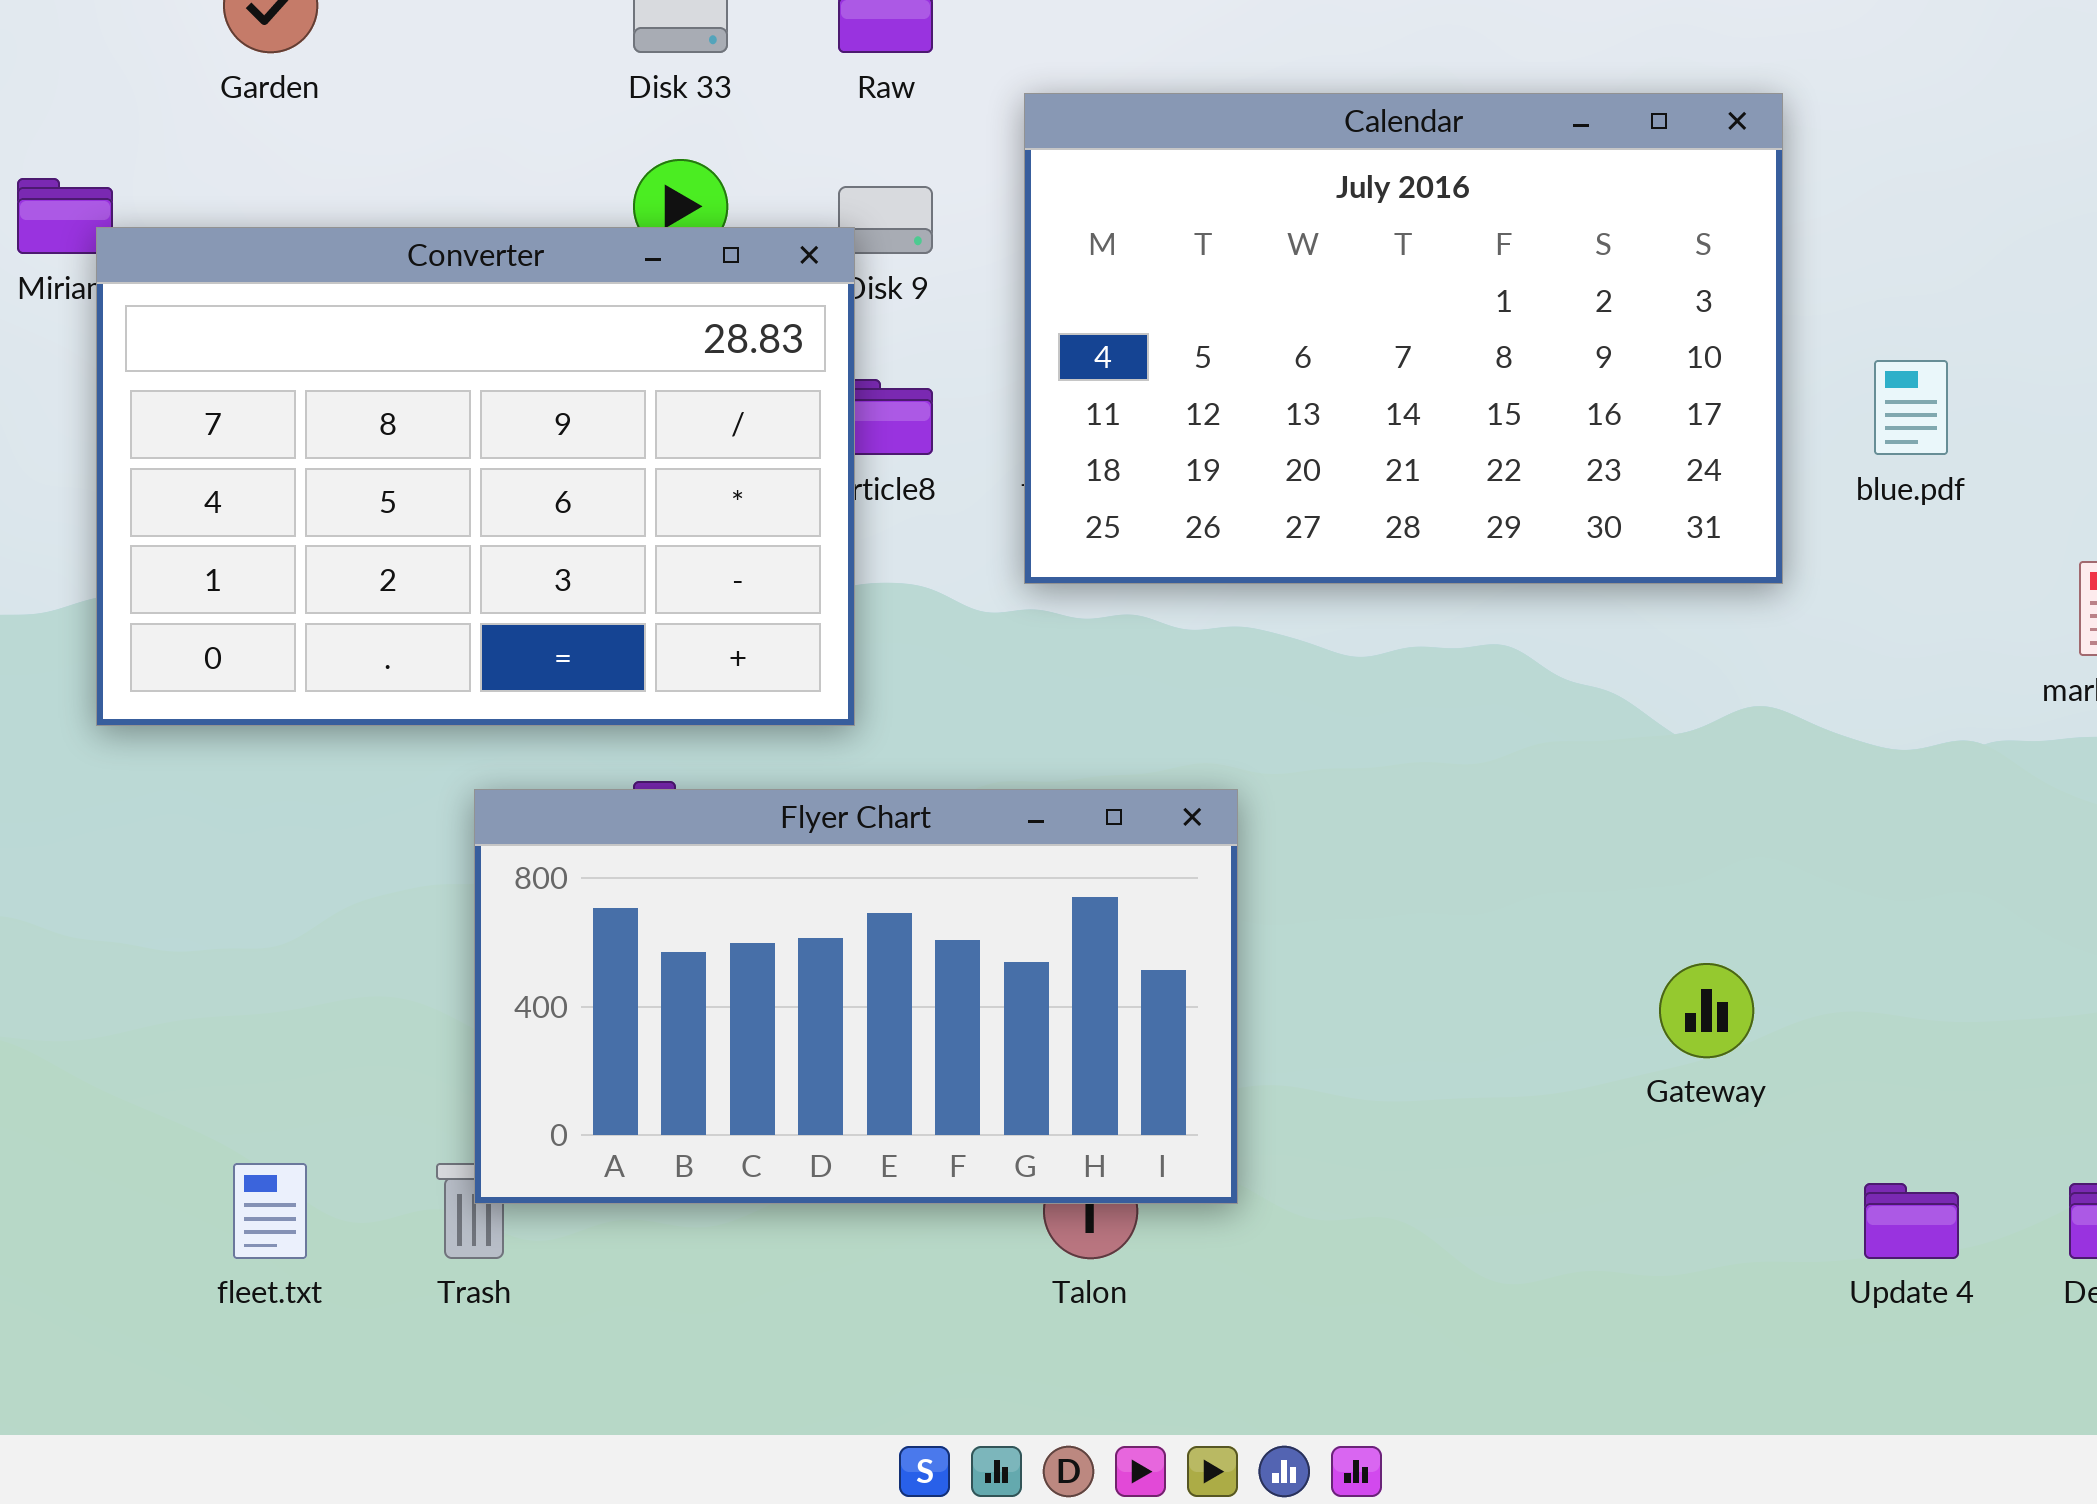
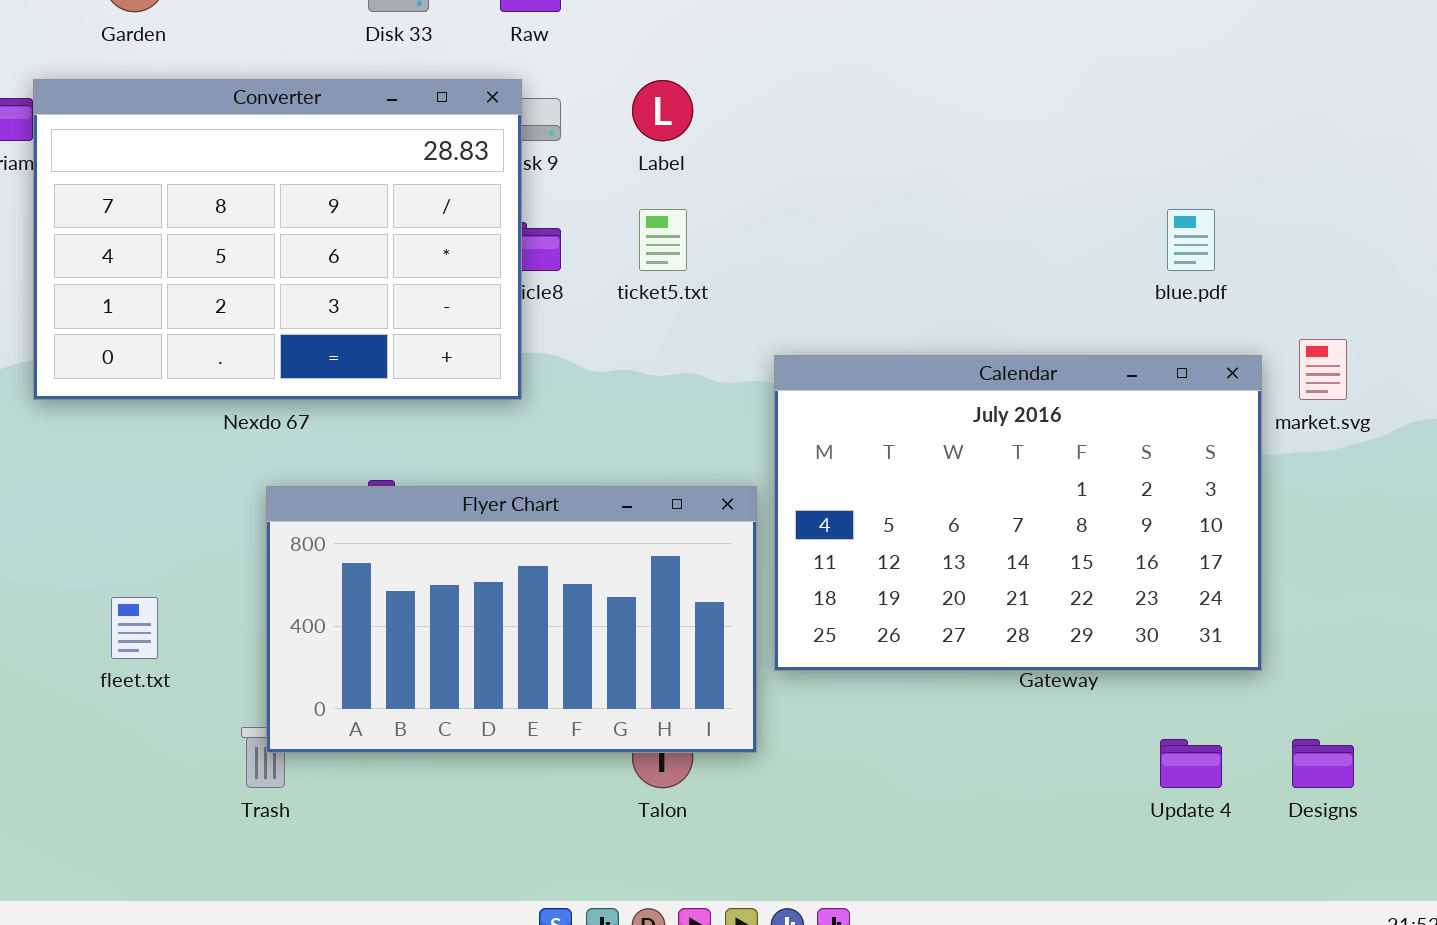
Calendar: [1024,93,1783,584] -> [774,355,1262,671], moved
Converter: [96,227,855,726] -> [33,79,522,400], moved
fleet.txt: [233,1163,307,1259] -> [111,597,158,659], moved

